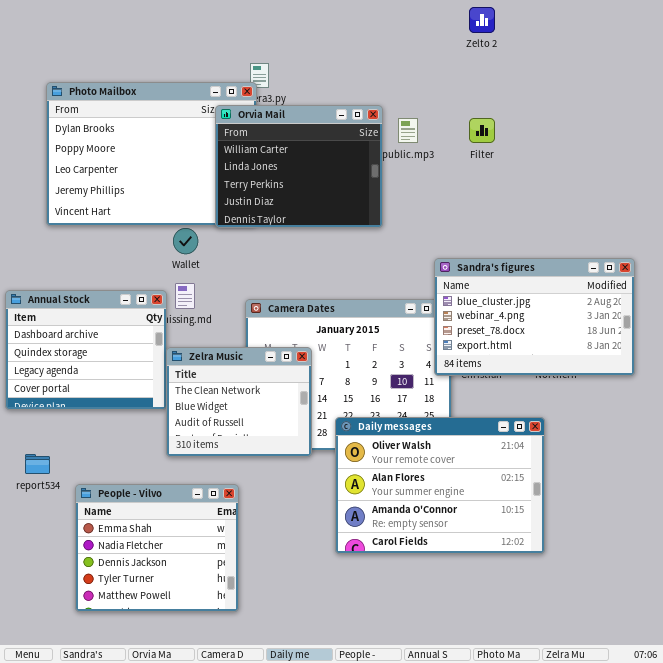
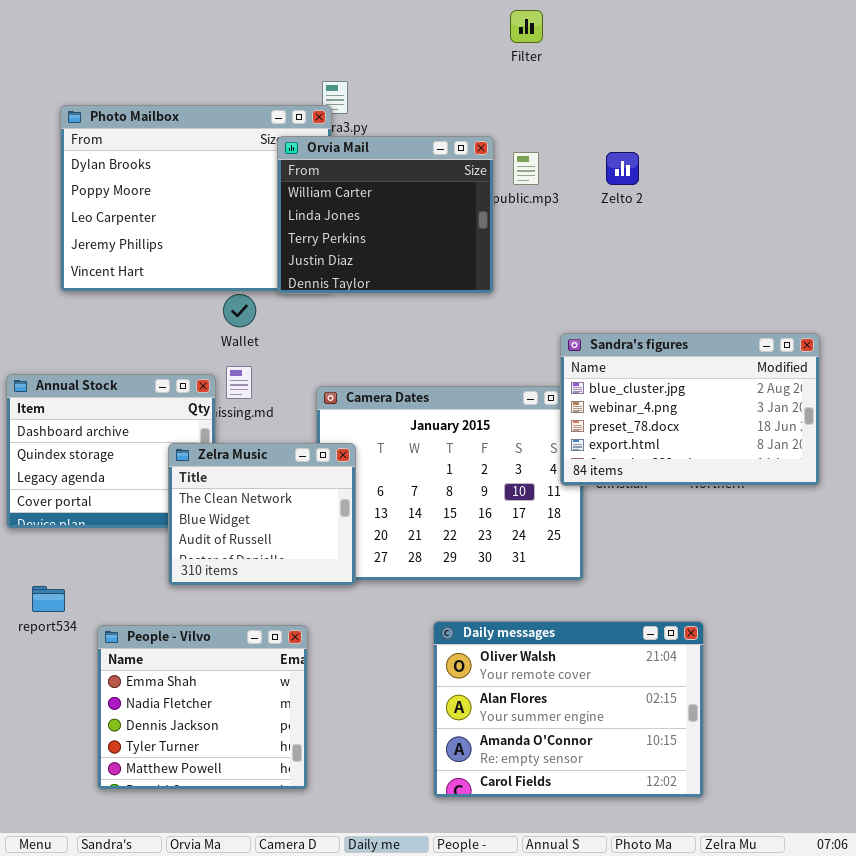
Zelto 2: [469,7,495,33] -> [606,152,639,185], moved
Filter: [469,118,495,143] -> [510,10,543,43], moved
Zelra Music: [166,347,312,457] -> [168,443,356,586], moved
Daily messages: [335,417,545,554] -> [433,621,704,798], moved

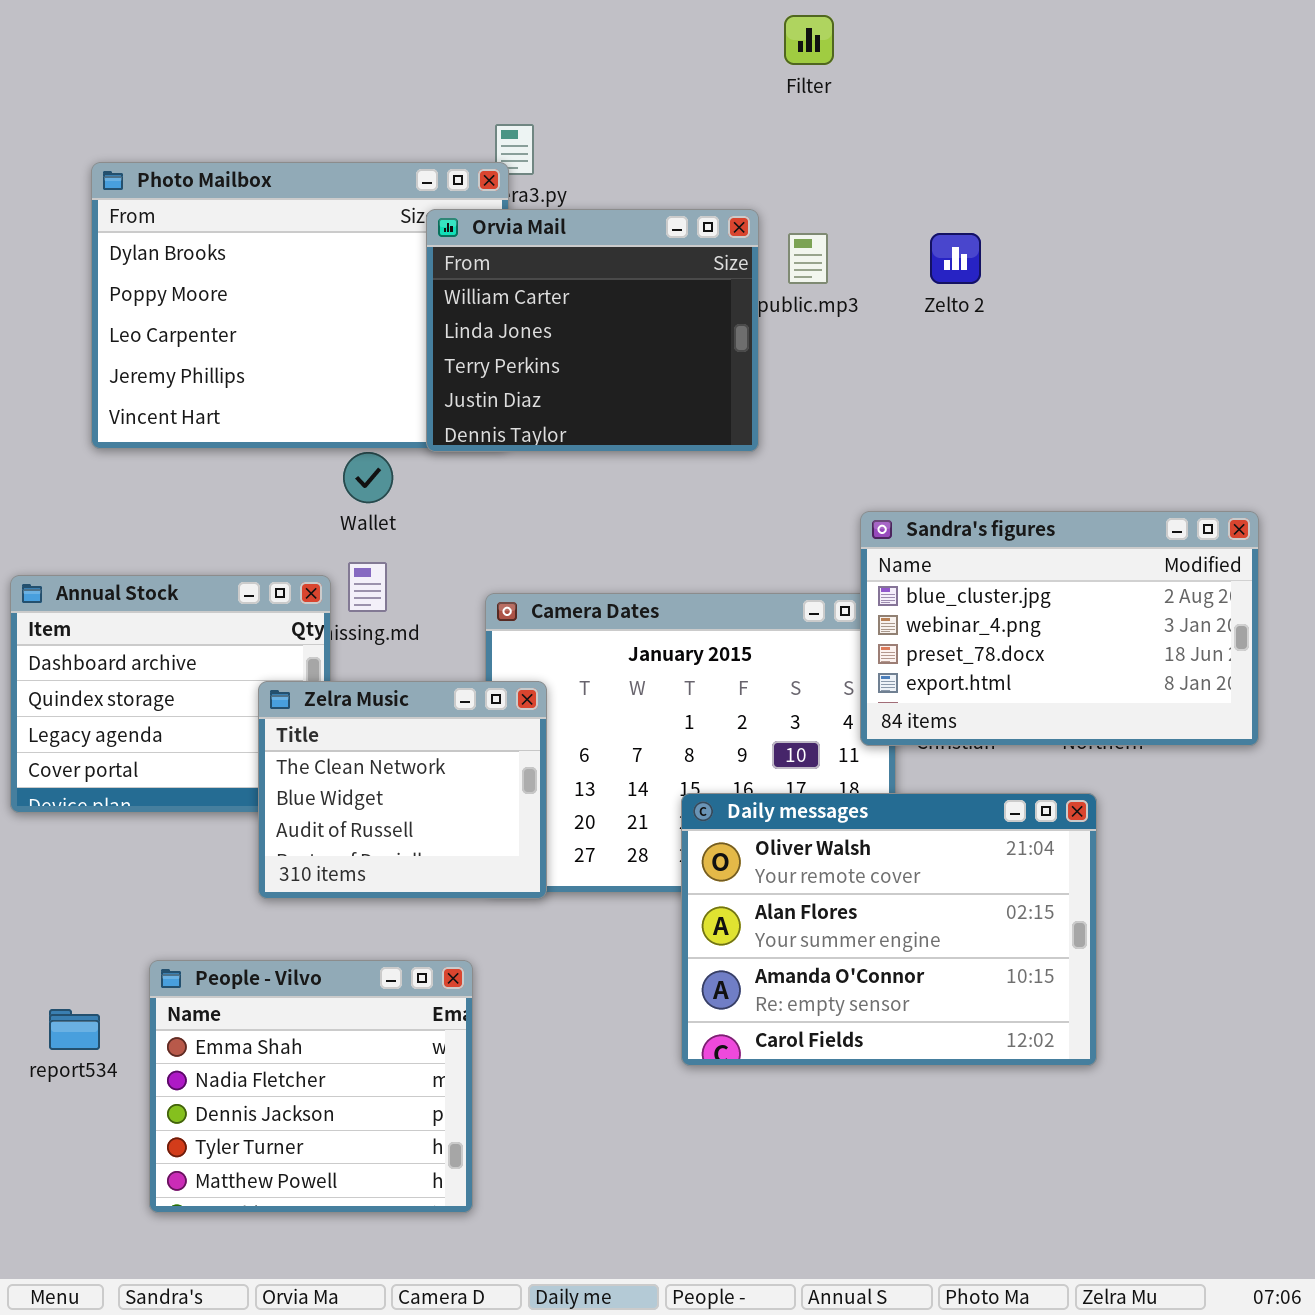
report534: [32,586,65,612] -> [49,1009,100,1050], moved
Daily messages: [433,621,704,798] -> [681,793,1097,1066], moved

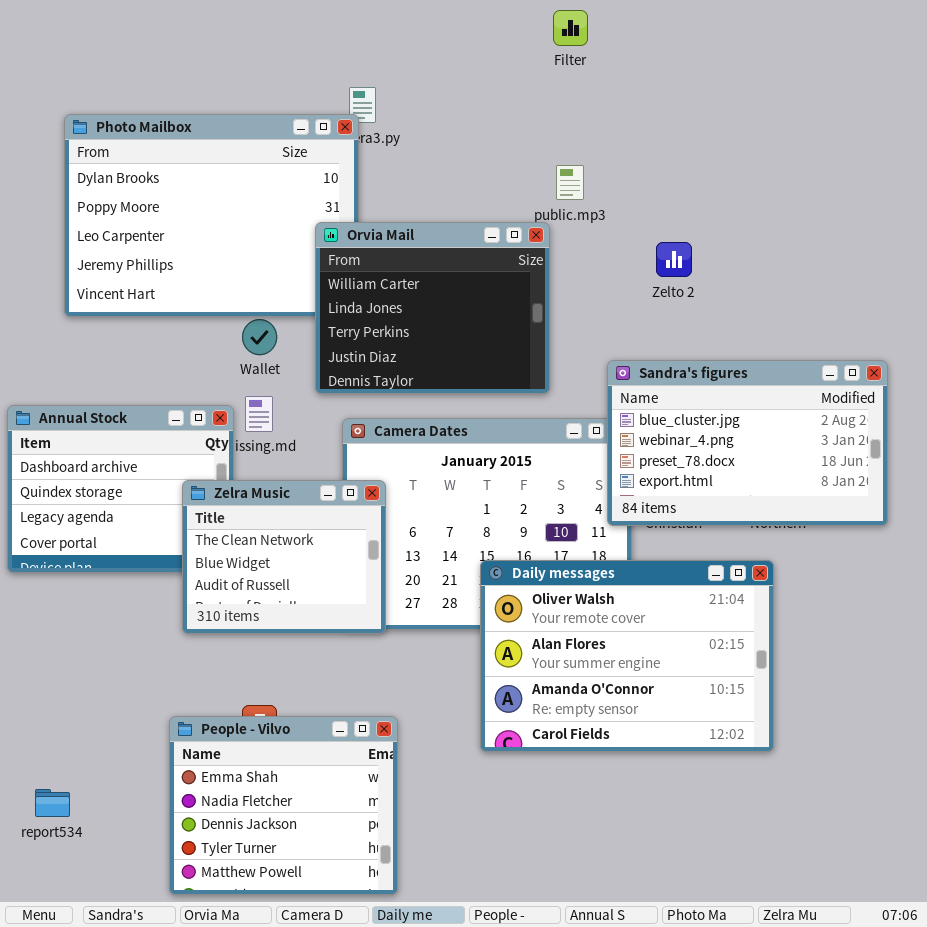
Orvia Mail: [426,209,759,452] -> [315,222,550,394], moved
Zelto 2: [930,233,981,284] -> [656,242,692,277], moved
People - Vilvo: [149,960,473,1213] -> [169,716,398,895], moved
report534: [49,1009,100,1050] -> [35,789,70,817], moved

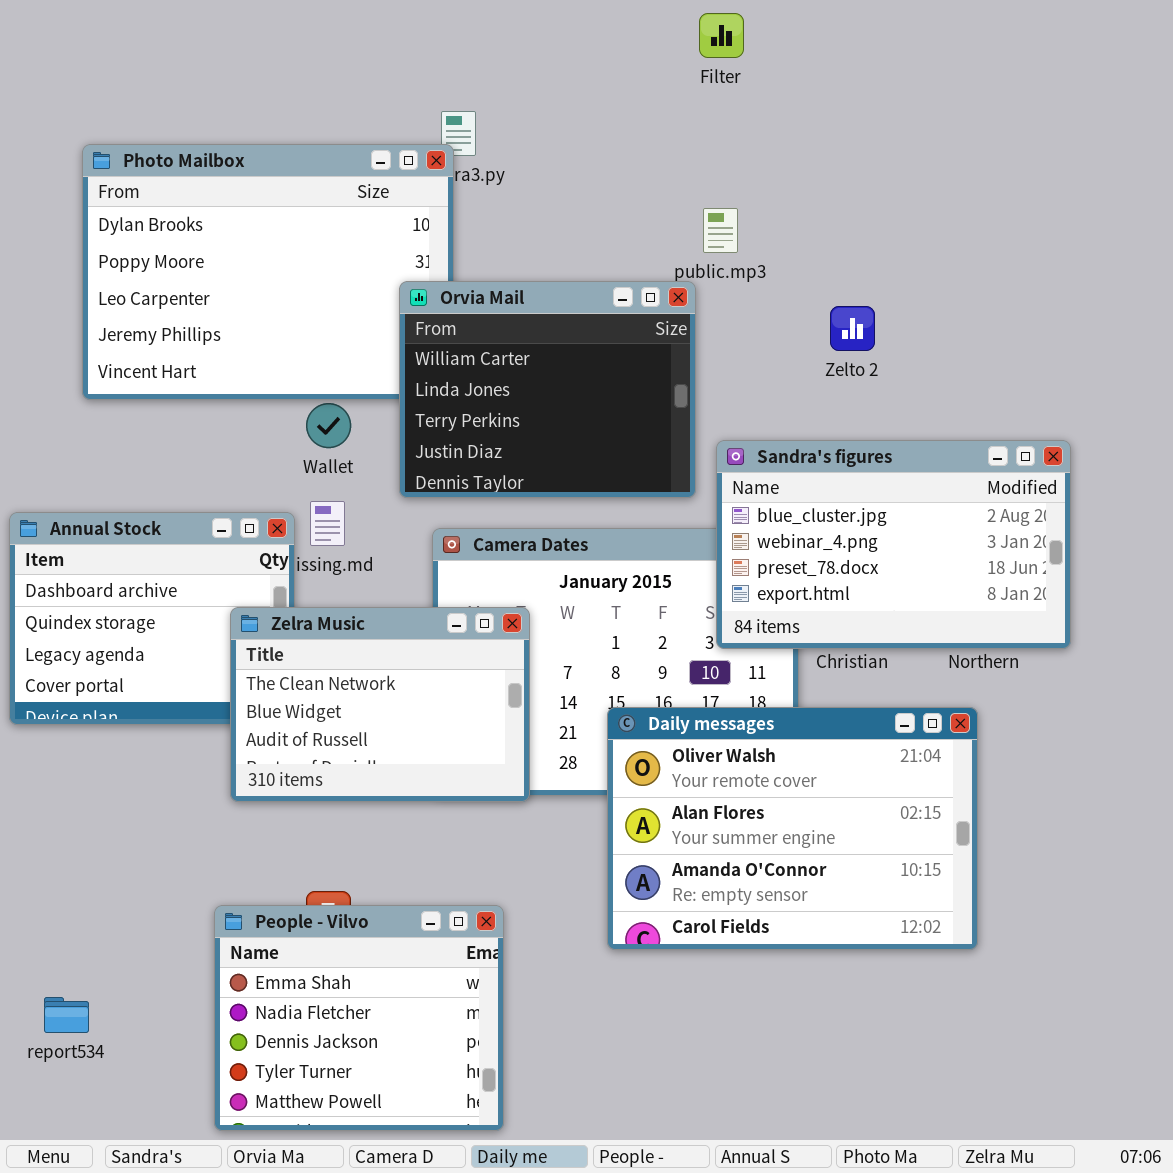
Sandra's figures: [607,360,888,526] -> [716,440,1071,649], moved
Zelra Music: [182,480,386,634] -> [230,607,530,802], resized

